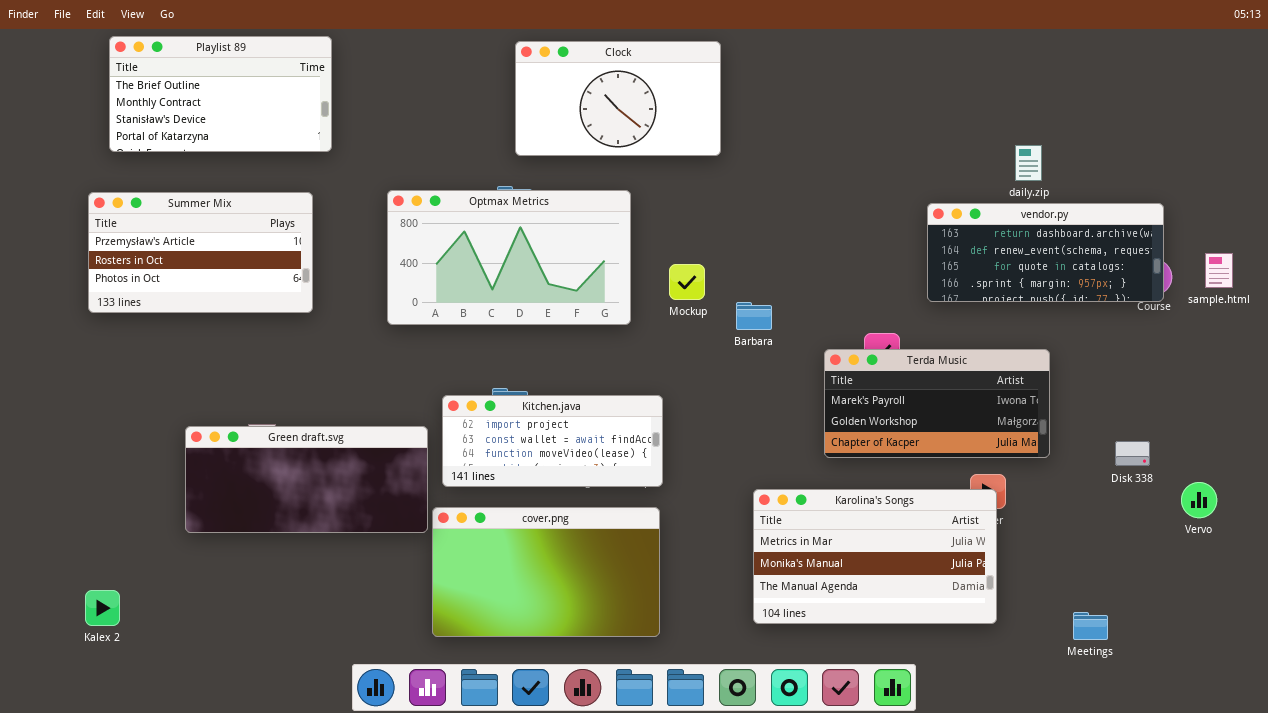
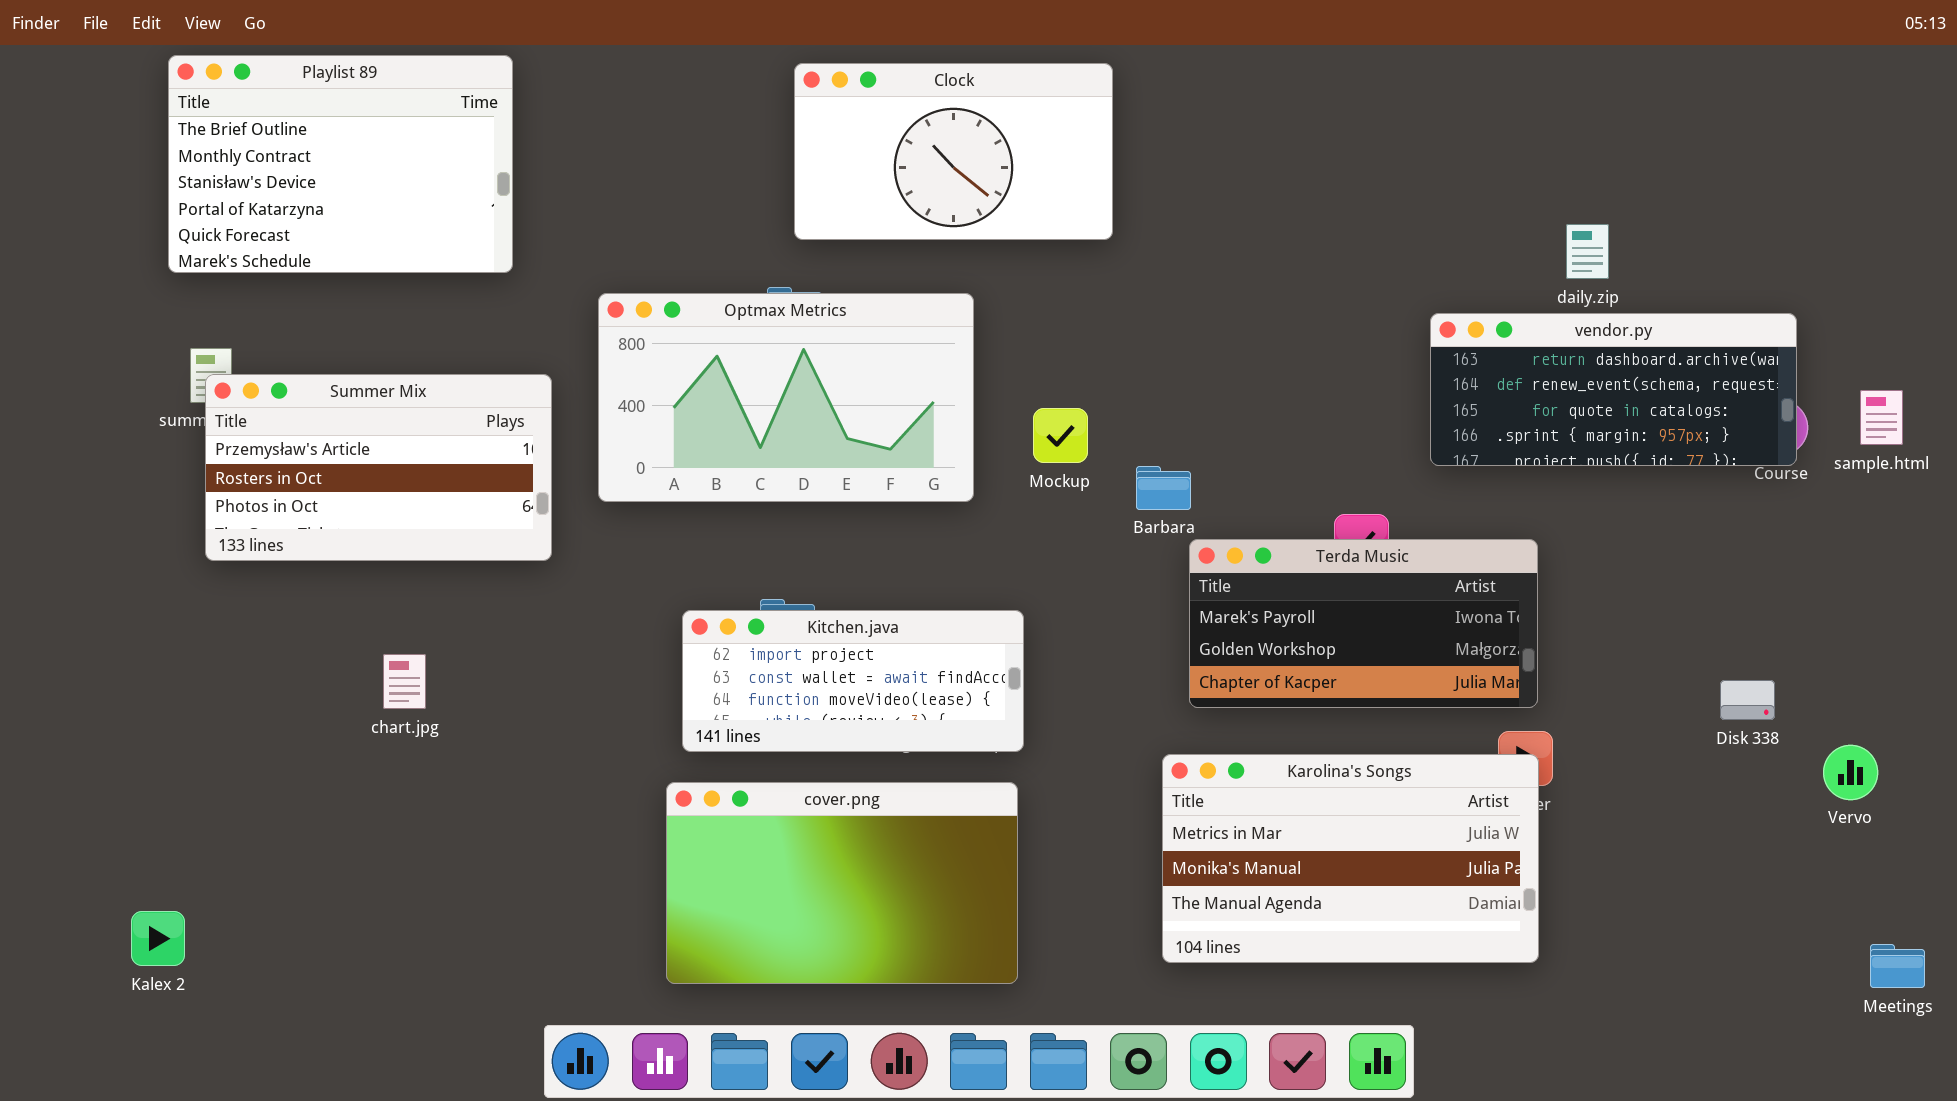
Playlist 89: [109,36,332,152] -> [168,55,513,273], resized
Summer Mix: [88,192,313,313] -> [205,374,552,561], moved
Terda Music: [824,349,1050,458] -> [1189,539,1538,708], moved
Green draft.svg: [185,426,428,533] -> none, closed
Meetings: [1073,612,1108,640] -> [1870,944,1925,988], moved

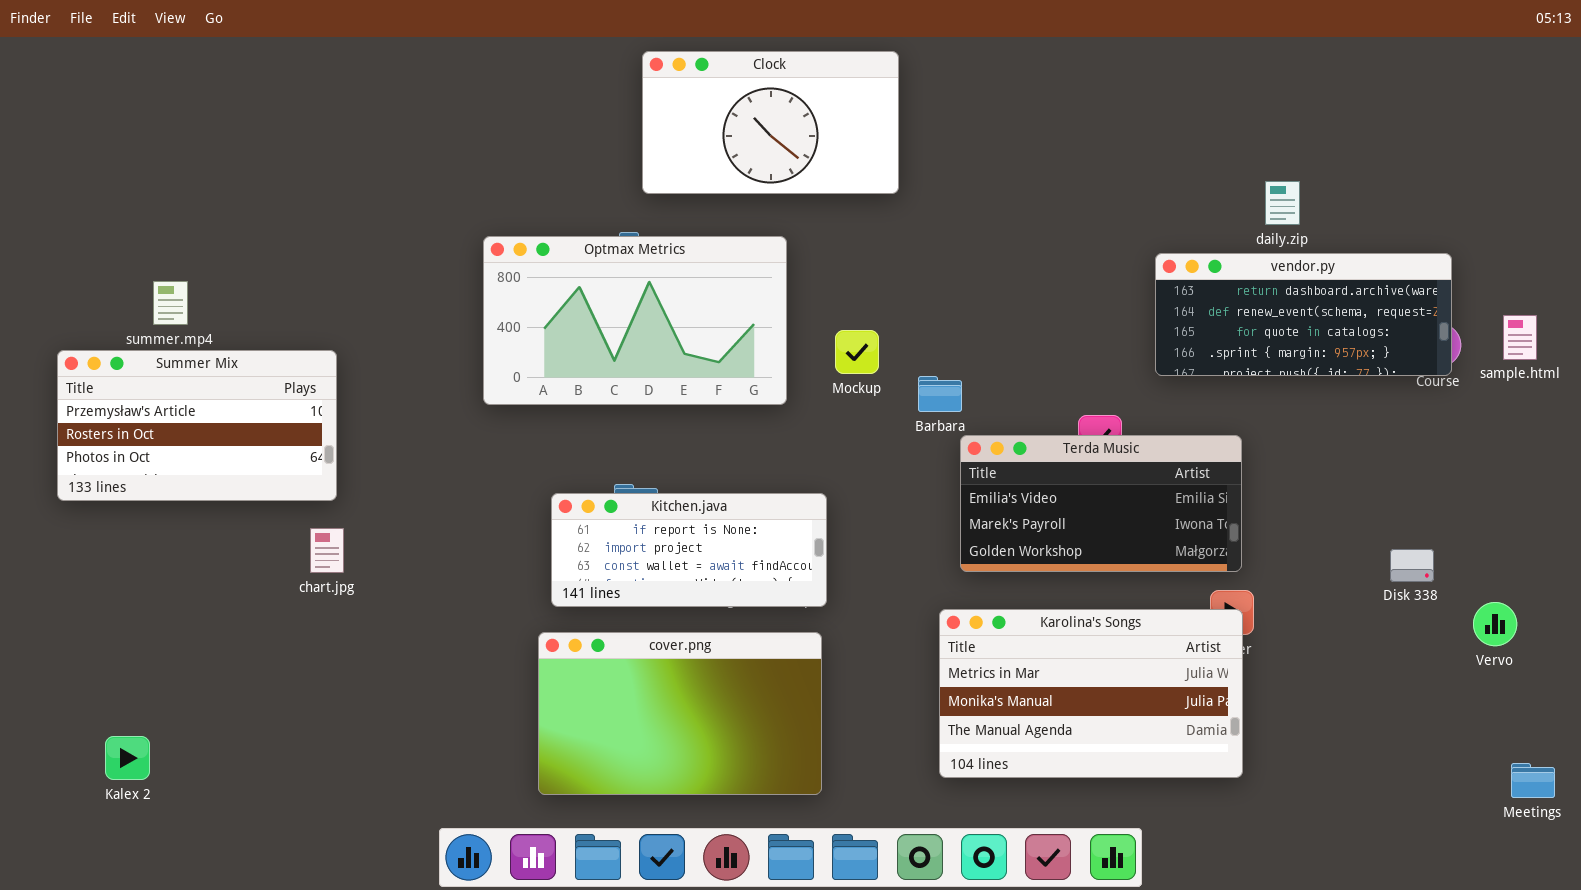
Playlist 89: [168,55,513,273] -> none, closed
Summer Mix: [205,374,552,561] -> [57,350,337,501], moved
Terda Music: [1189,539,1538,708] -> [960,435,1242,572], scrolled up 1 row
Kitchen.java: [682,610,1024,752] -> [551,493,827,607], scrolled up 1 row

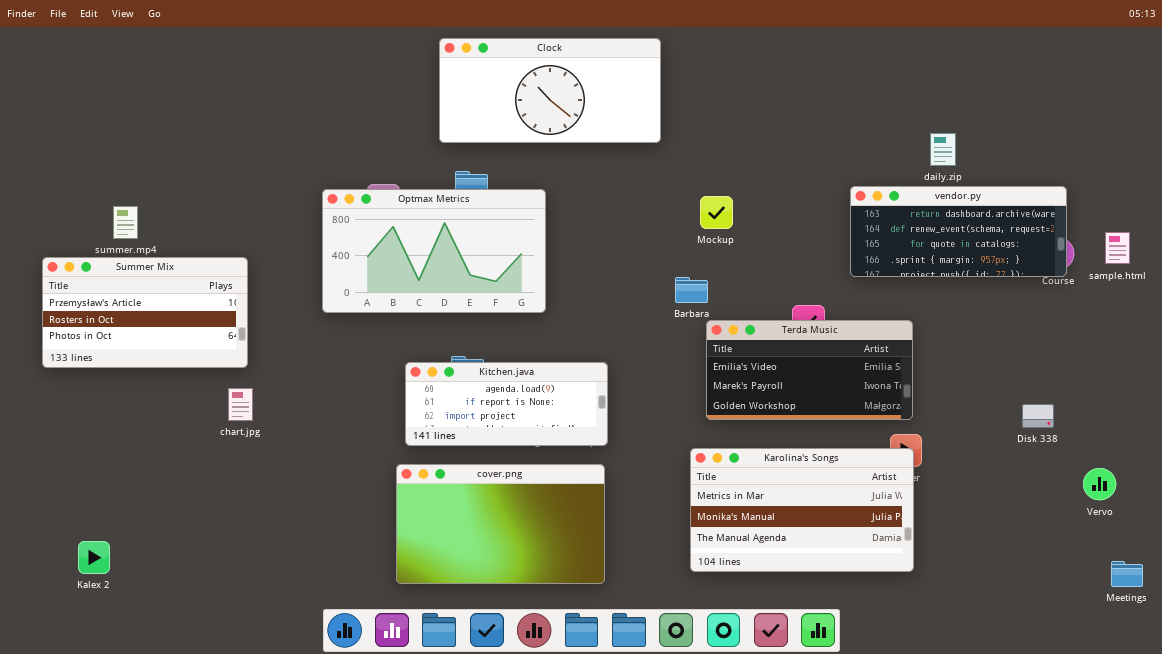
Clock: [642,51,899,194] -> [439,38,661,143], resized
Optmax Metrics: [483,236,787,405] -> [322,189,546,313], moved
Mockup: [835,330,879,374] -> [700,196,733,229], moved
Kitchen.java: [551,493,827,607] -> [405,362,608,446], scrolled up 1 row
Vervo: [1473,602,1517,646] -> [1083,468,1116,500], moved

